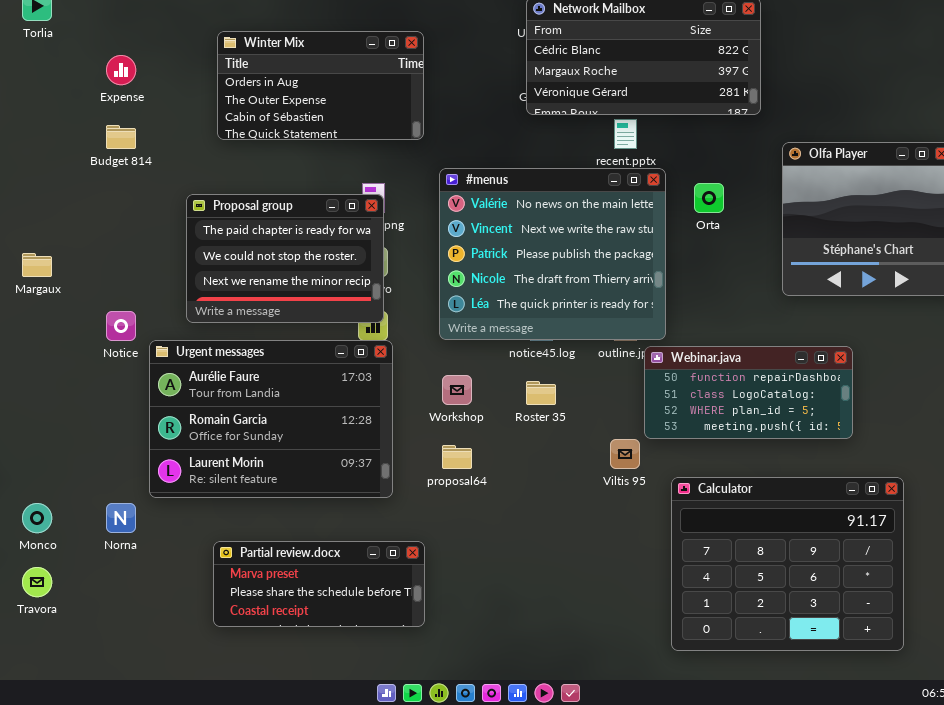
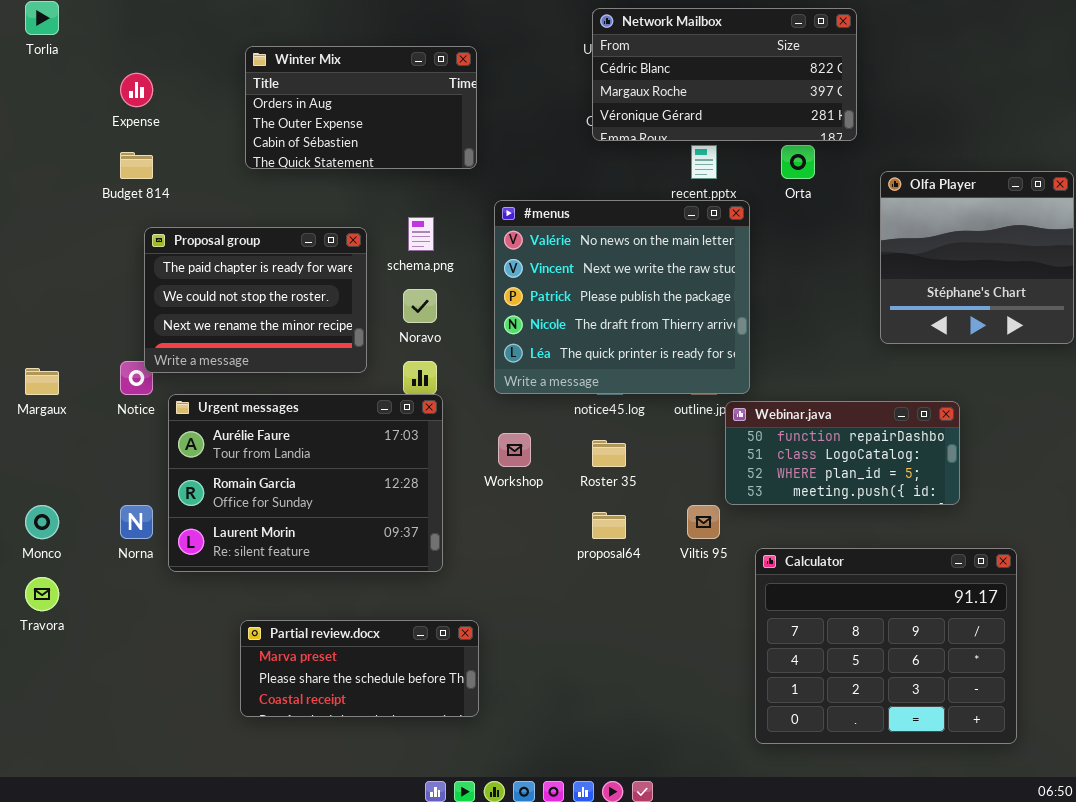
Orta: [694,183,724,213] -> [781,145,815,179], moved
Proposal group: [186,194,384,323] -> [144,227,367,373], moved
Margaux: [22,253,52,277] -> [25,368,59,395], moved
proposal64: [442,445,472,469] -> [592,512,626,539], moved
Monco: [22,503,52,533] -> [25,505,59,539], moved
Norna: [106,503,136,533] -> [120,505,153,539], moved
Travora: [22,567,52,597] -> [25,577,59,611], moved

